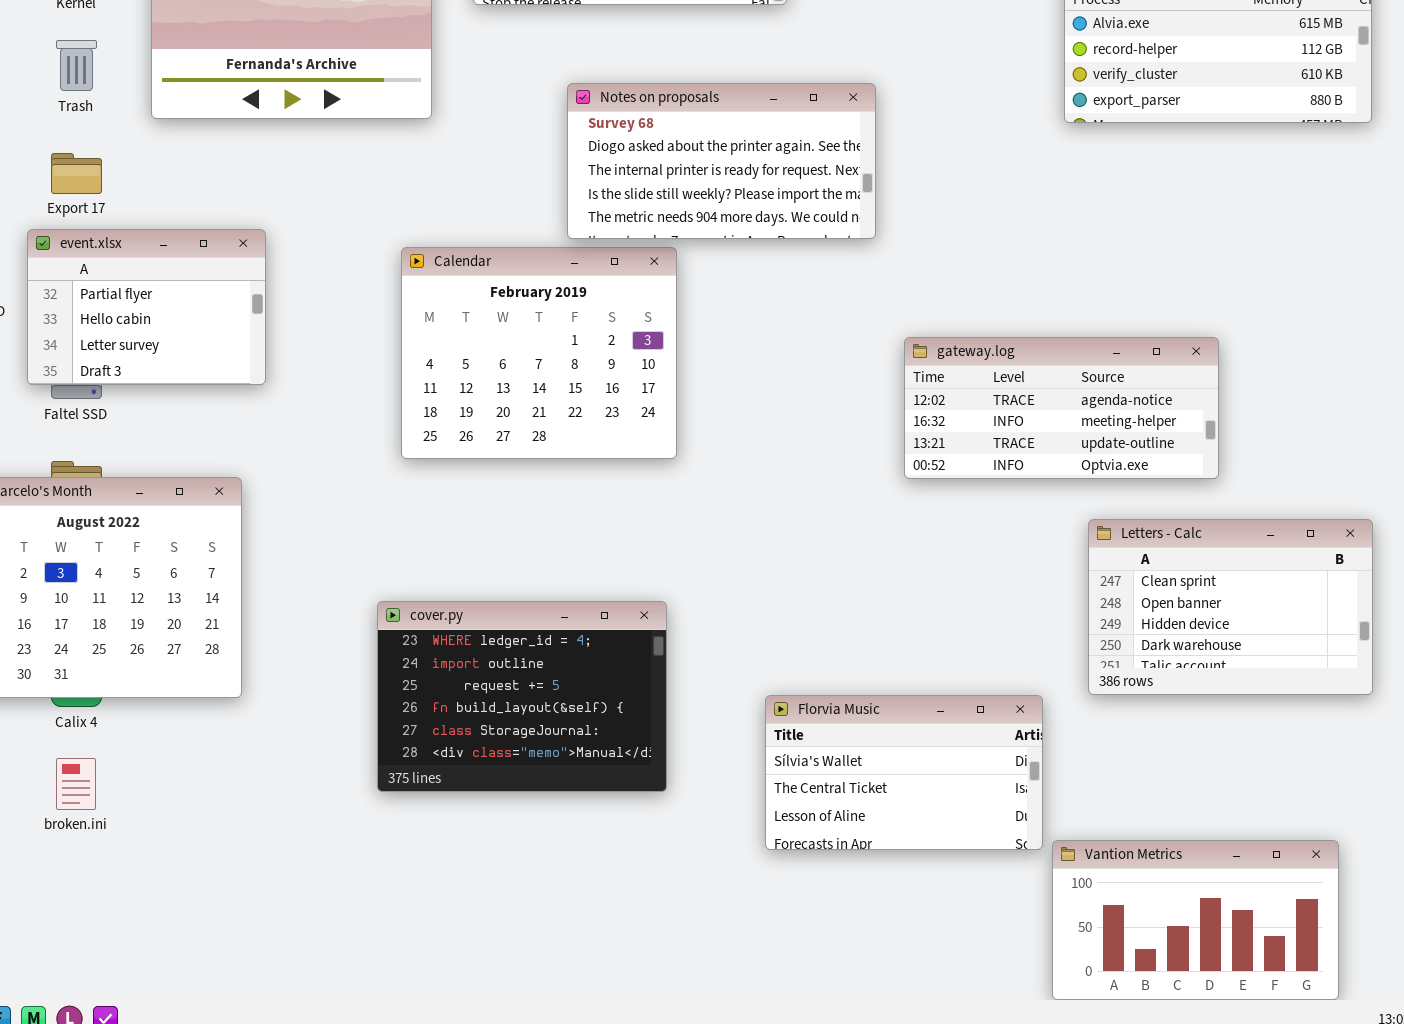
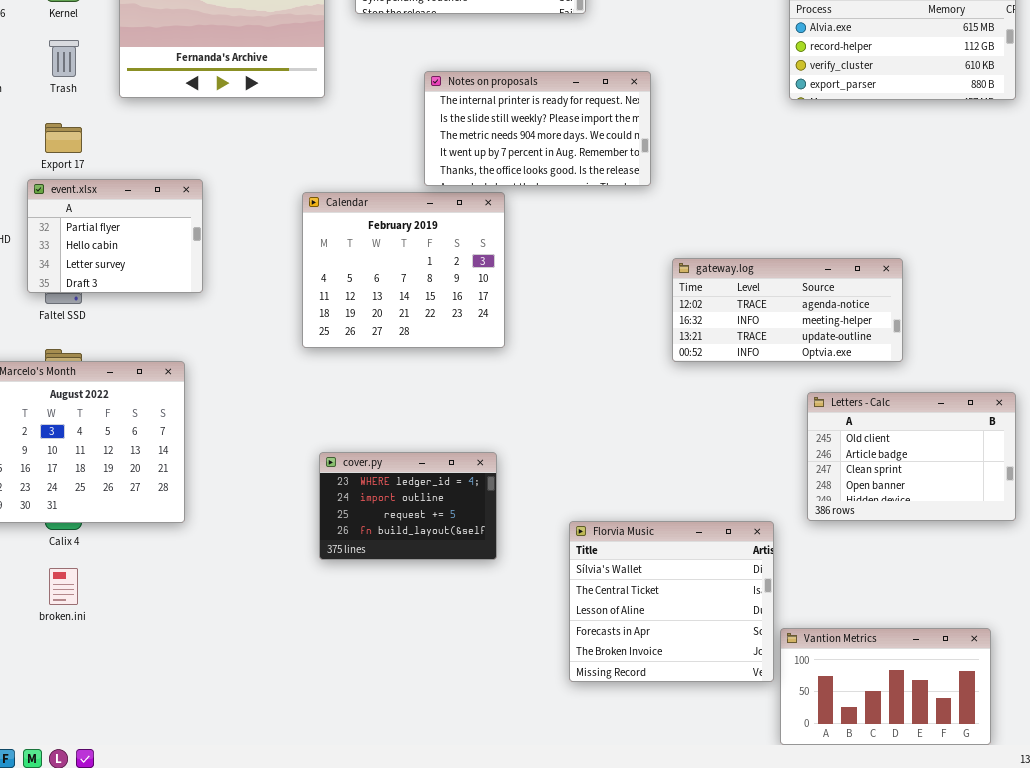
Notes on proposals: [567,83,876,239] -> [424,71,651,186], scrolled down 2 rows
Letters - Calc: [1088,519,1373,695] -> [807,392,1016,521], scrolled up 2 rows
cover.py: [377,601,667,792] -> [319,452,497,560], resized
Florvia Music: [765,695,1043,850] -> [569,521,774,682], resized

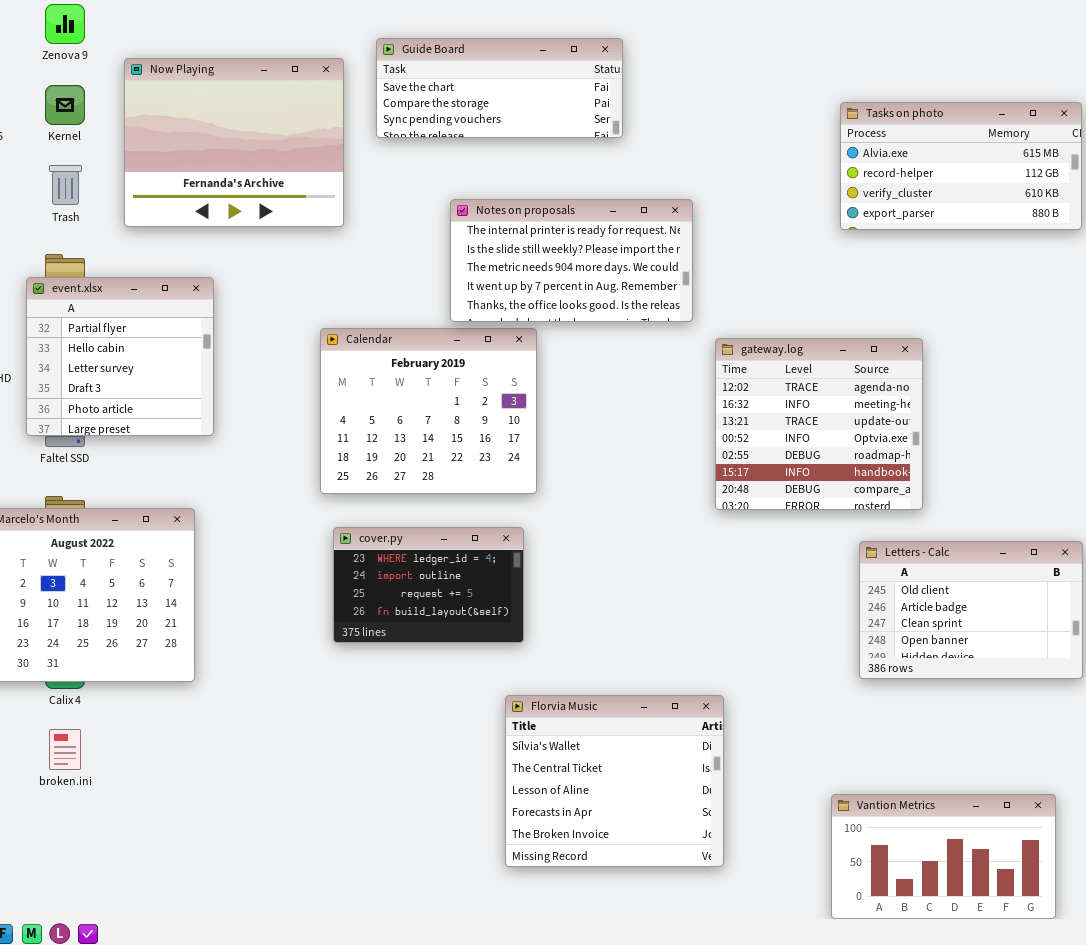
event.xlsx: [27,179,203,293] -> [26,277,214,436], resized
gateway.log: [672,258,903,362] -> [715,338,923,510], resized
cover.py: [319,452,497,560] -> [333,527,524,643], moved
Florvia Music: [569,521,774,682] -> [505,695,724,867], moved

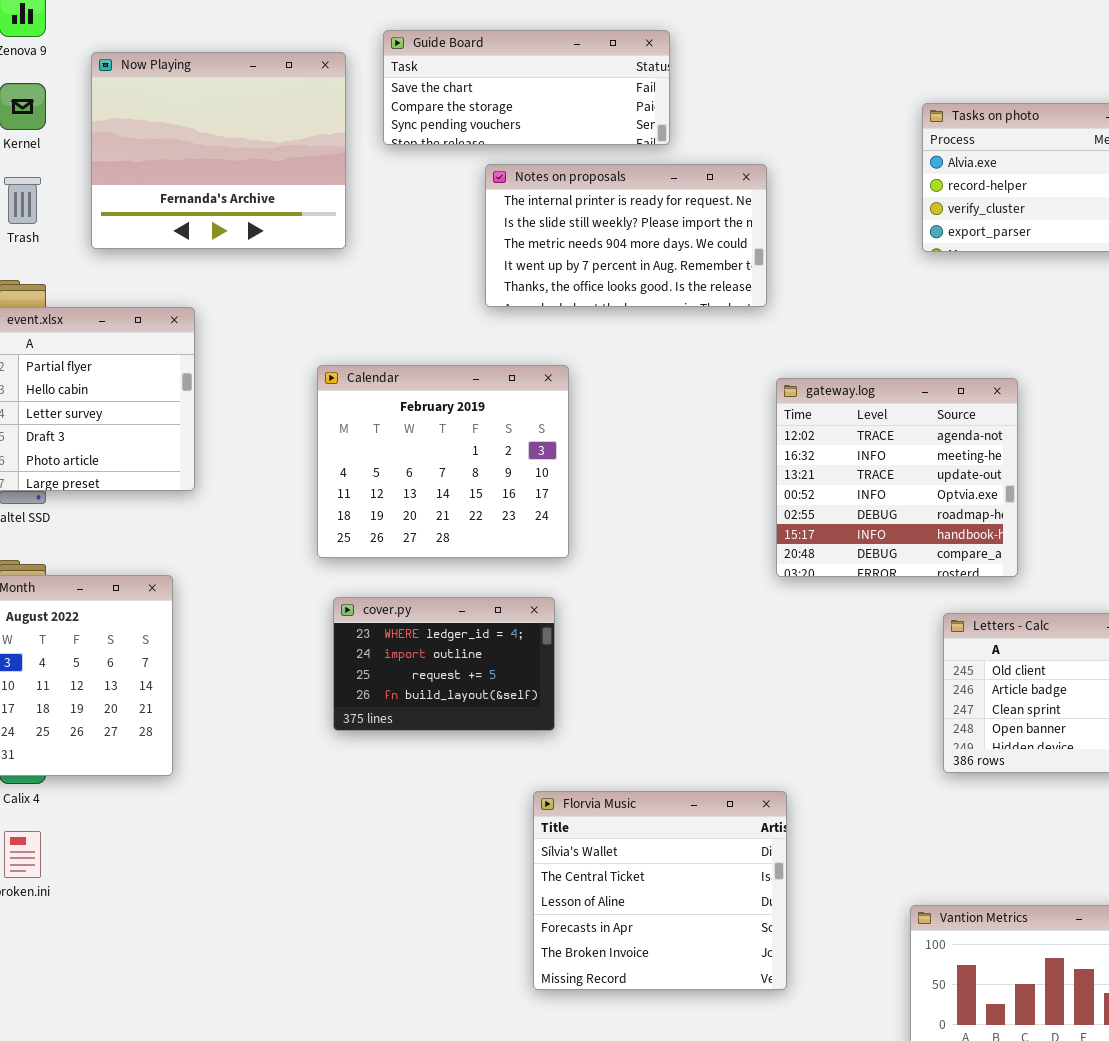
Notes on proposals: [450,199,693,322] -> [485,164,767,307], moved

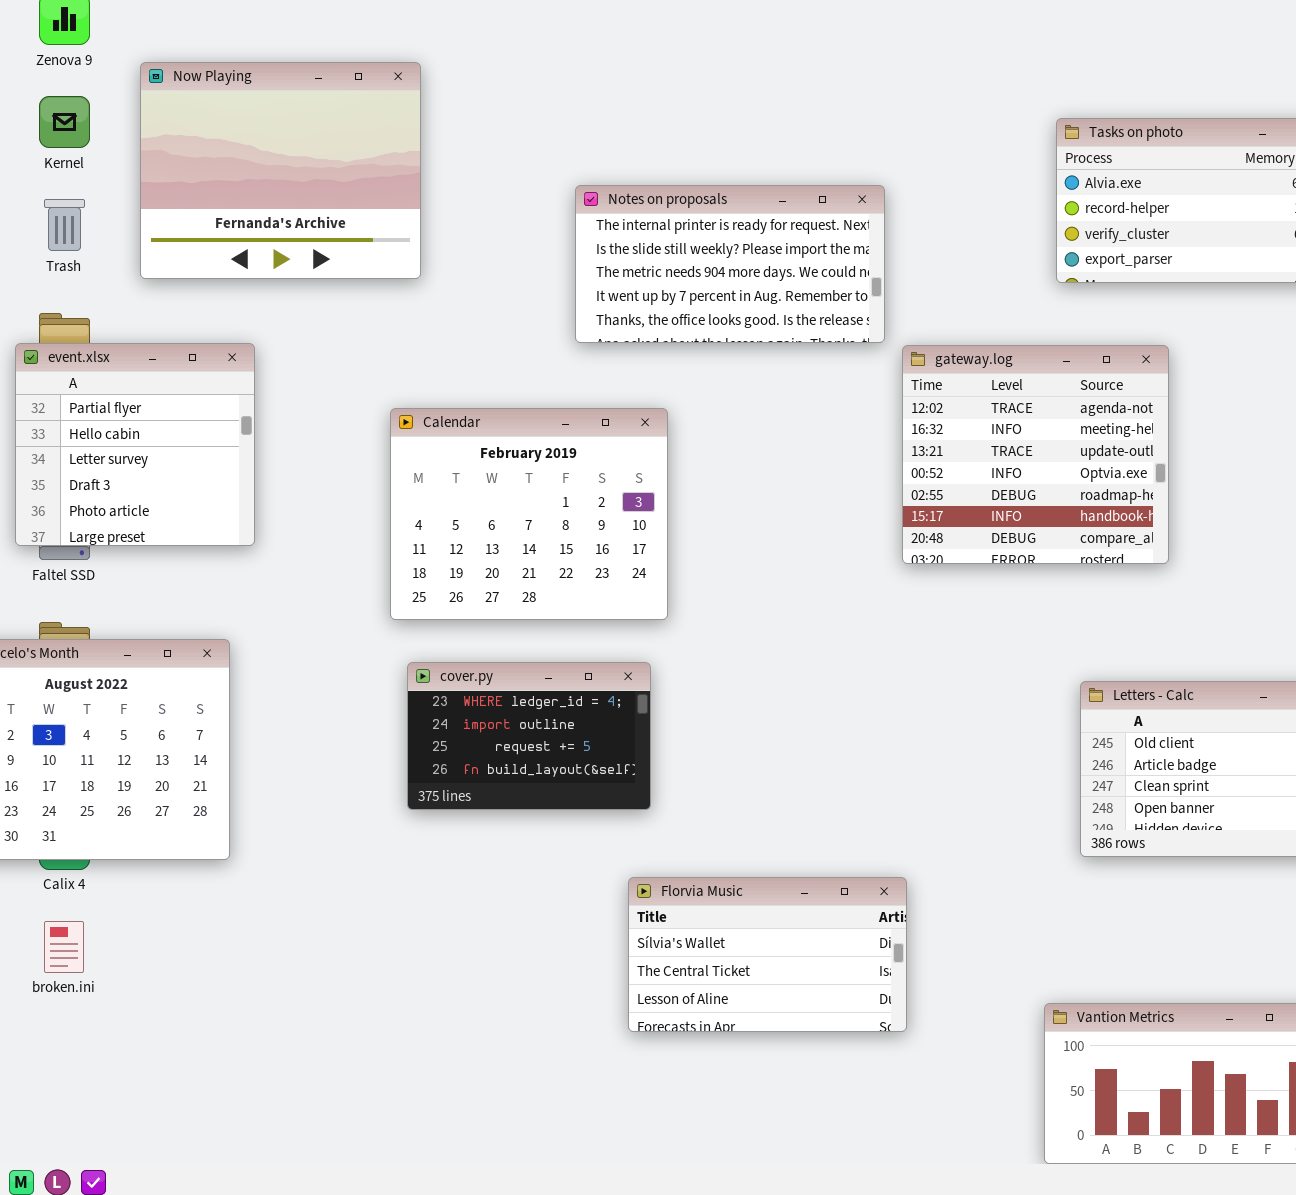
Guide Board: [383,30,670,145] -> none, closed
gateway.log: [776,378,1018,577] -> [902,345,1169,564], moved
Florvia Music: [533,791,787,990] -> [628,877,907,1032], resized

